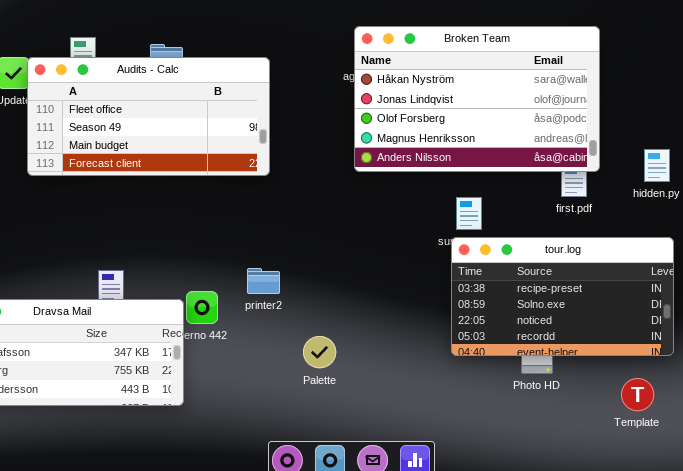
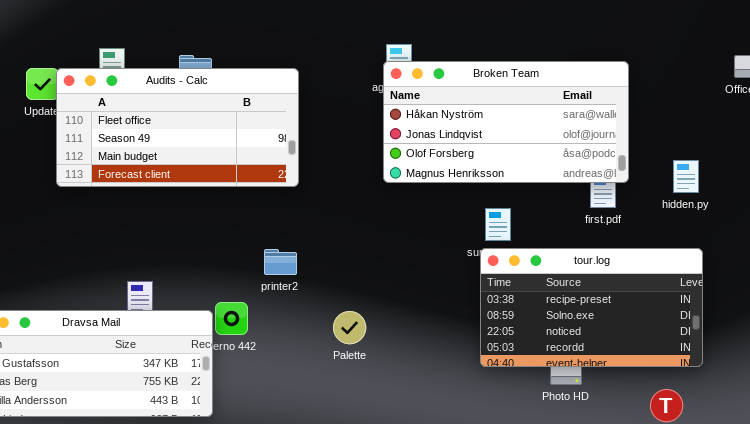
Broken Team: [354,26,600,172] -> [383,61,629,183], resized
printer2: [247,268,280,294] -> [264,249,297,275], moved
Palette: [303,336,336,368] -> [333,311,366,344], moved

